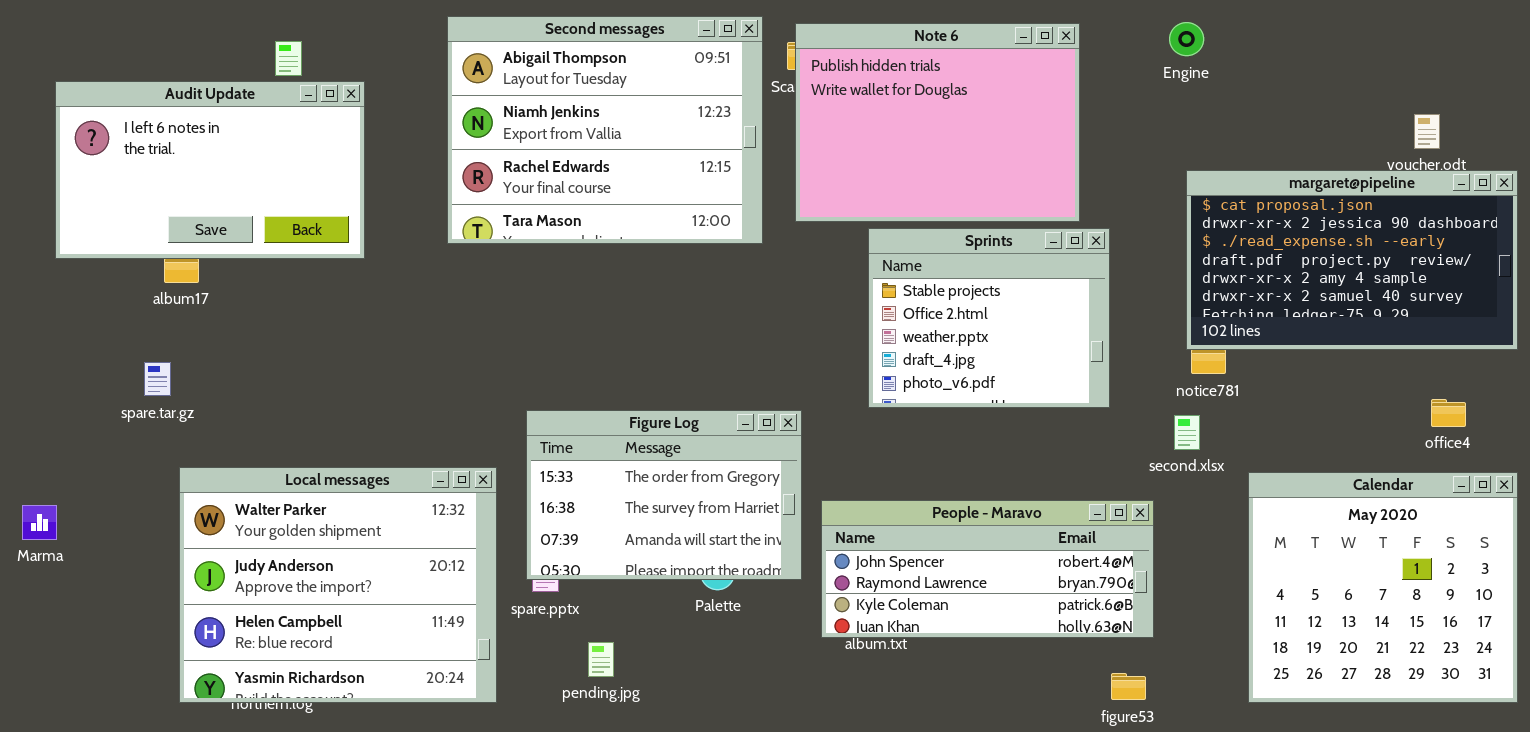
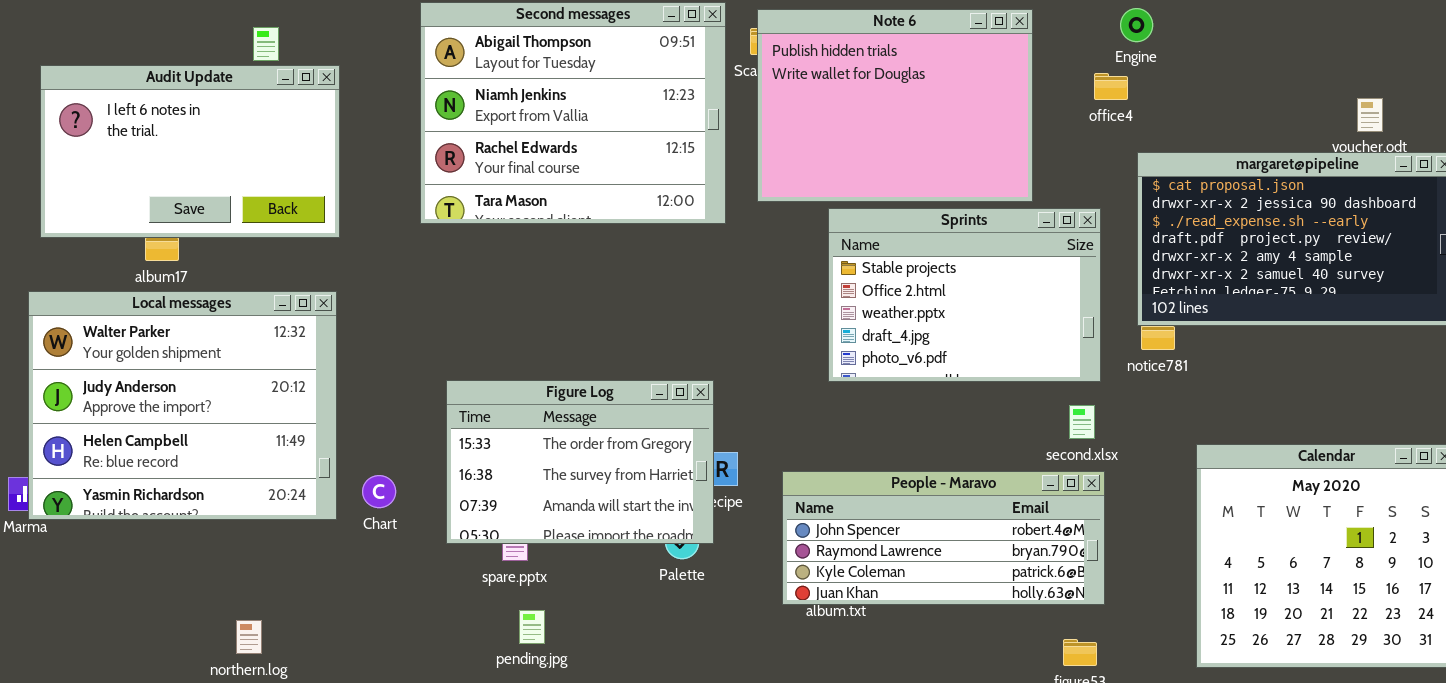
Sprints: [868,228,1110,408] -> [828,208,1101,382], resized
office4: [1431,399,1466,427] -> [1094,73,1128,100], moved
Figure Log: [526,410,802,580] -> [446,380,714,544], moved
second.xlsx: [1174,415,1200,450] -> [1069,405,1095,439], moved
Local messages: [179,467,497,703] -> [28,291,337,520], moved
pending.jpg: [588,642,614,677] -> [519,610,545,644], moved

